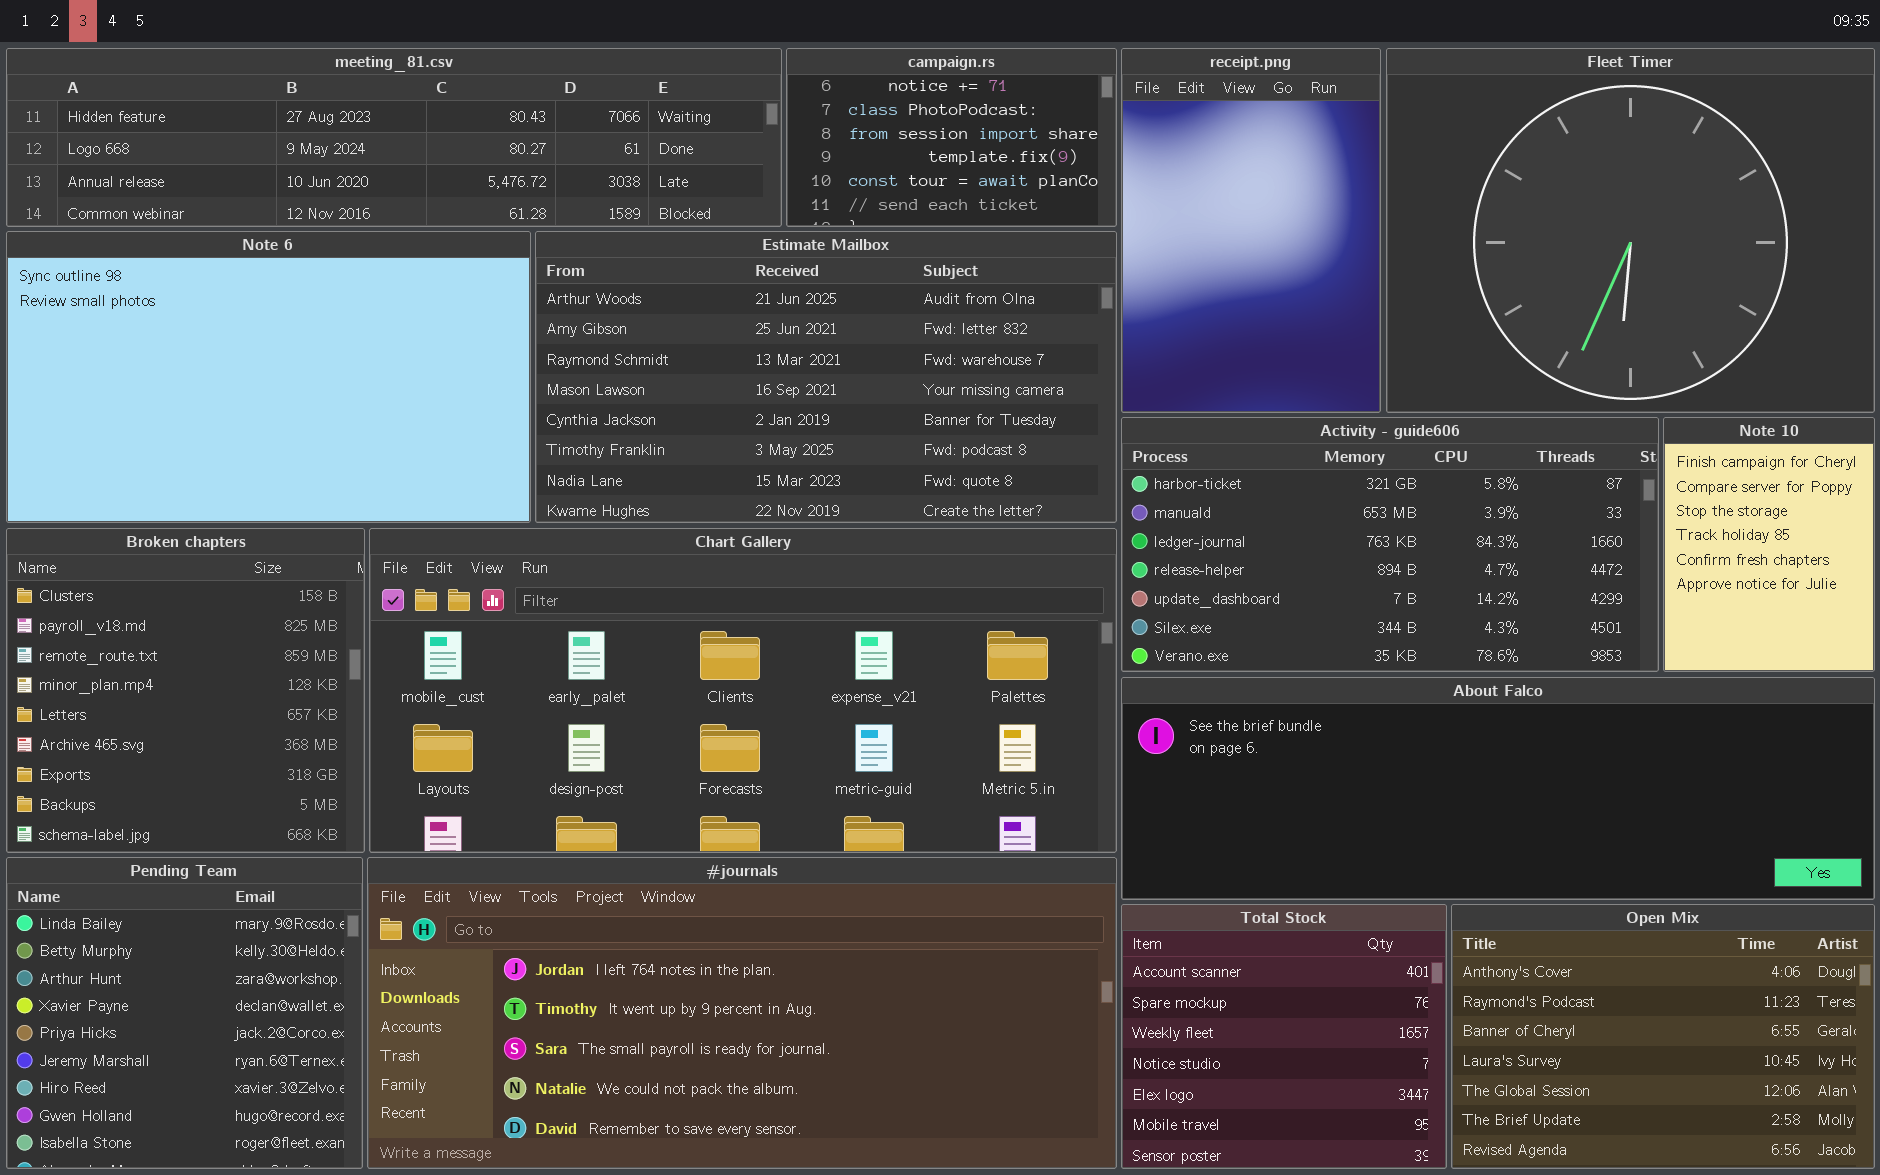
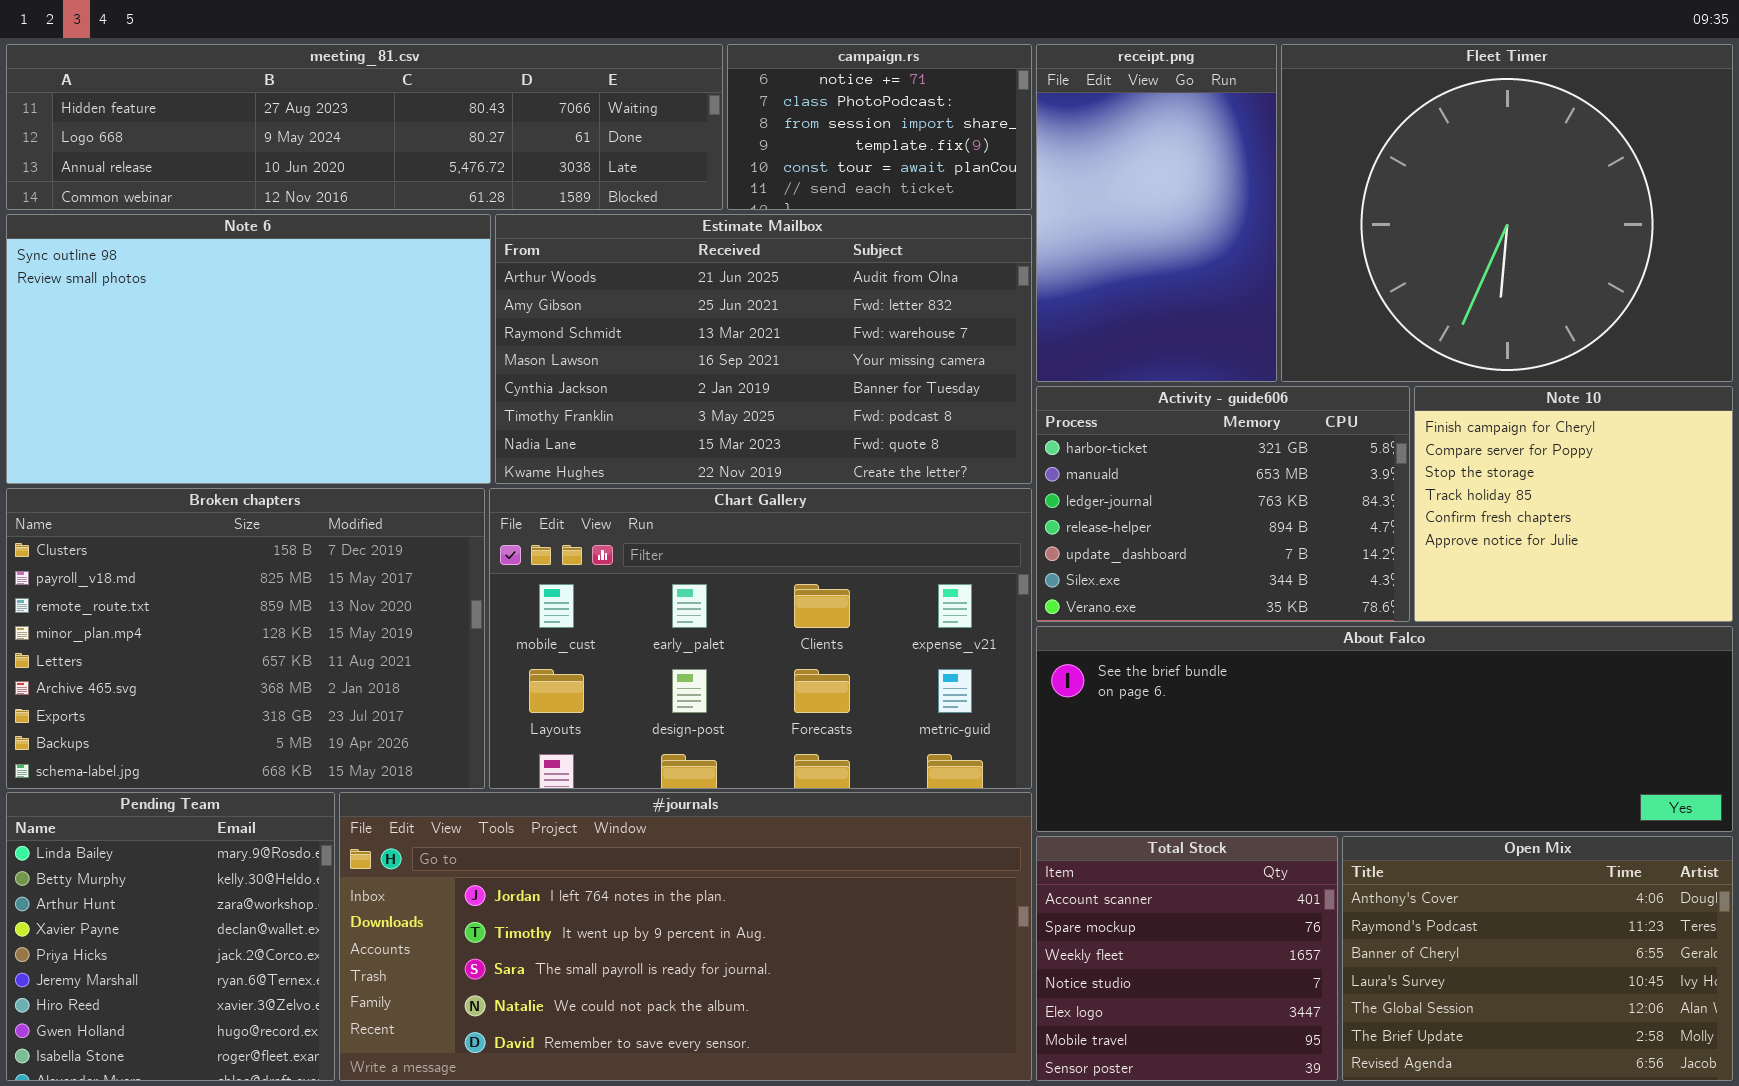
Activity - guide606: [1121,417,1659,672] -> [1036,386,1410,622], resized
Note 10: [1663,417,1875,672] -> [1414,386,1733,622], resized
Broken chapters: [6,528,365,853] -> [6,488,485,789], resized
Chart Gallery: [369,528,1117,853] -> [489,488,1032,789], resized

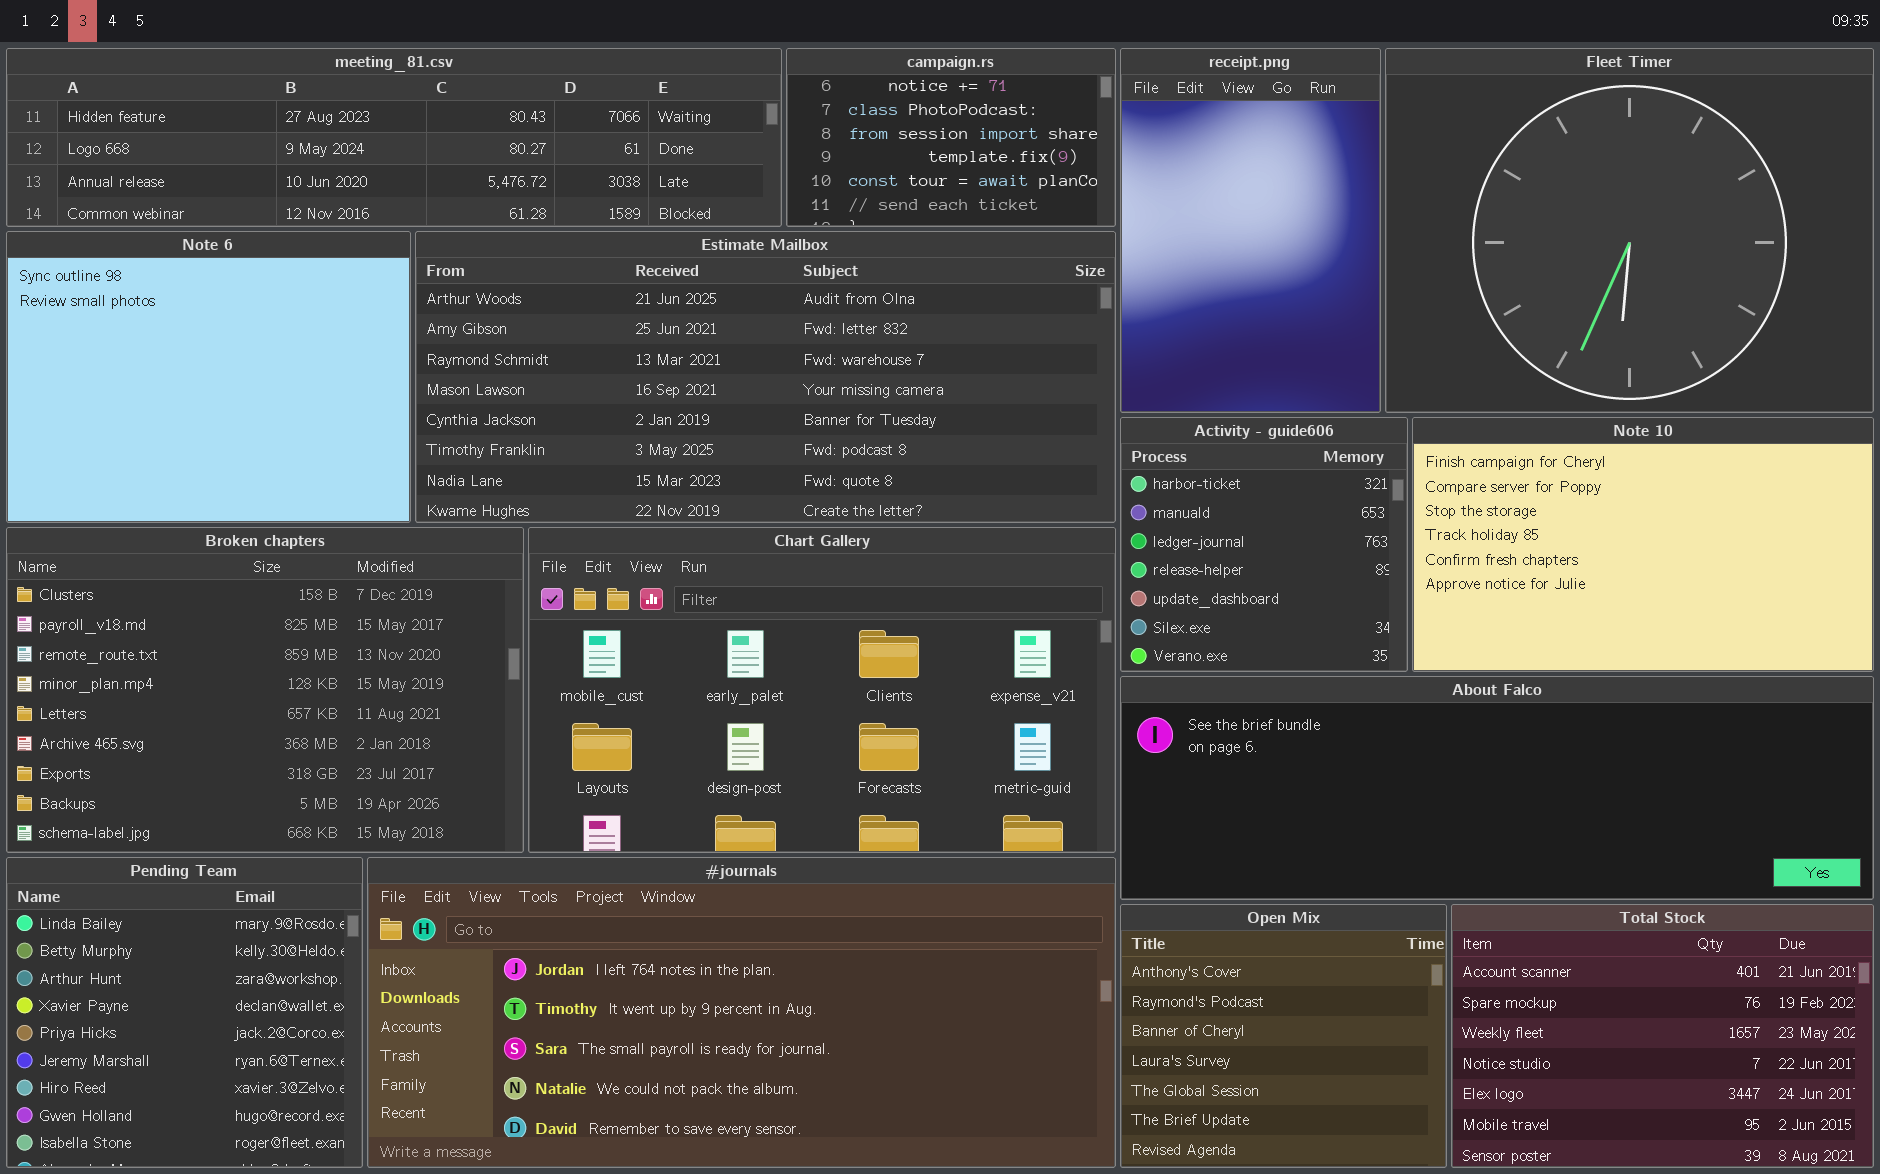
Note 6: [6,214,491,484] -> [6,231,411,523], resized
Estimate Mailbox: [495,214,1032,484] -> [415,231,1116,523], resized
Activity - guide606: [1036,386,1410,622] -> [1120,417,1408,672], resized
Note 10: [1414,386,1733,622] -> [1412,417,1874,672], resized
Total Stock: [1036,836,1338,1081] -> [1451,904,1874,1168], moved, resized
Open Mix: [1342,836,1733,1081] -> [1120,904,1447,1168], moved, resized

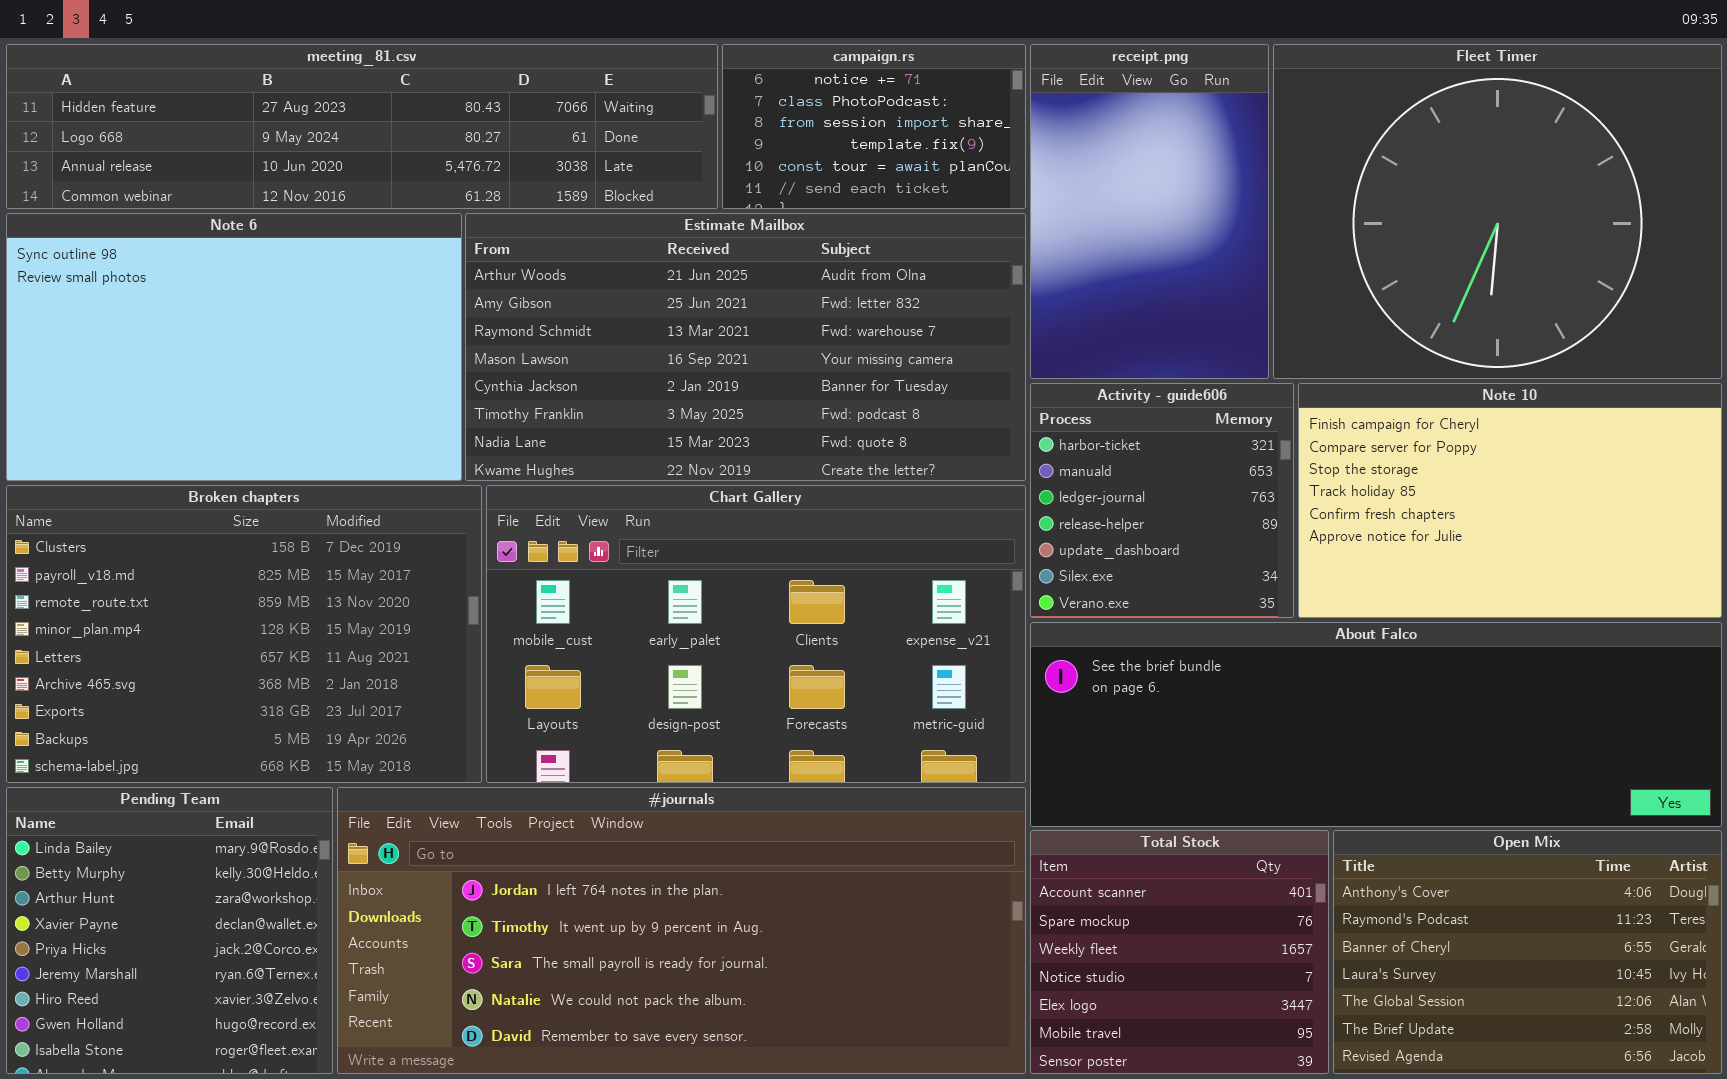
Note 6: [6,231,411,523] -> [6,213,462,481], resized
Estimate Mailbox: [415,231,1116,523] -> [465,213,1026,481], resized
Open Mix: [1120,904,1447,1168] -> [1333,830,1722,1074], moved, resized
Total Stock: [1451,904,1874,1168] -> [1030,830,1329,1074], moved, resized

